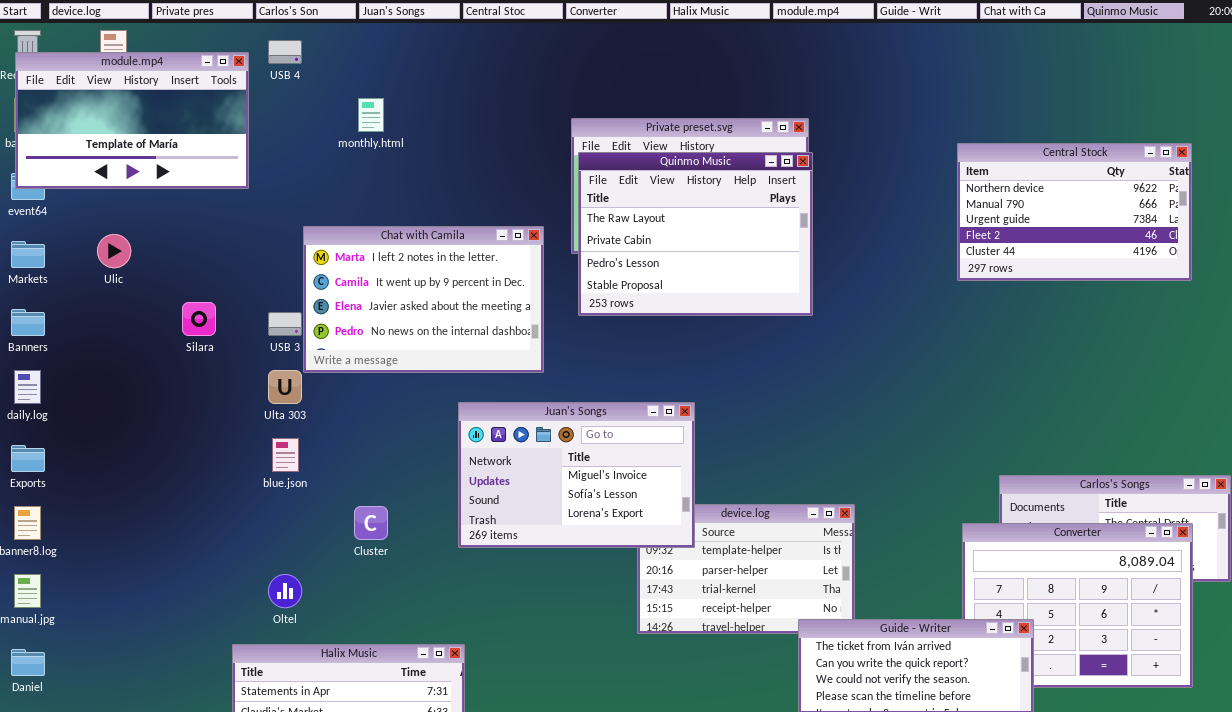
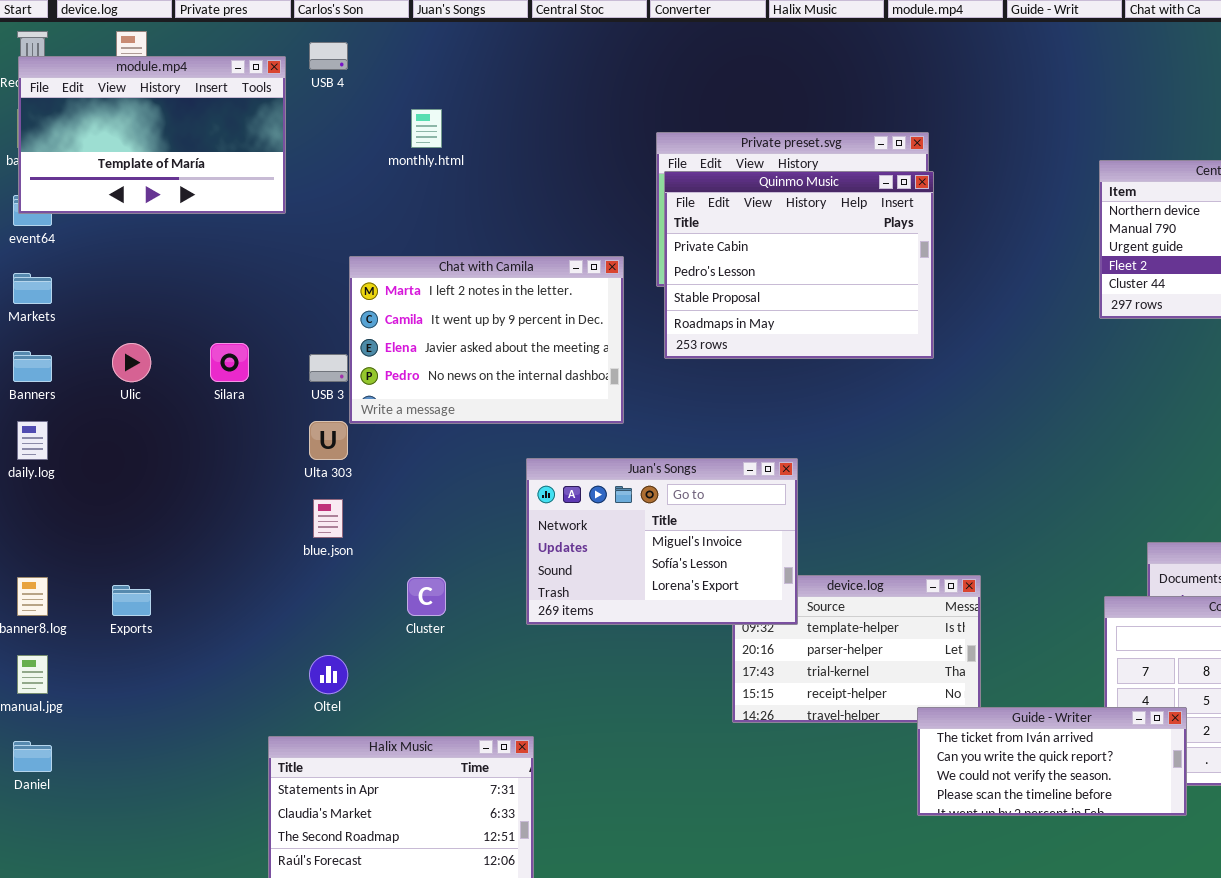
Quinmo Music: [578,152,813,316] -> [664,171,934,359], scrolled down 1 row
Ulic: [97,234,131,268] -> [112,343,151,382], moved
Exports: [11,445,45,472] -> [112,585,151,616], moved

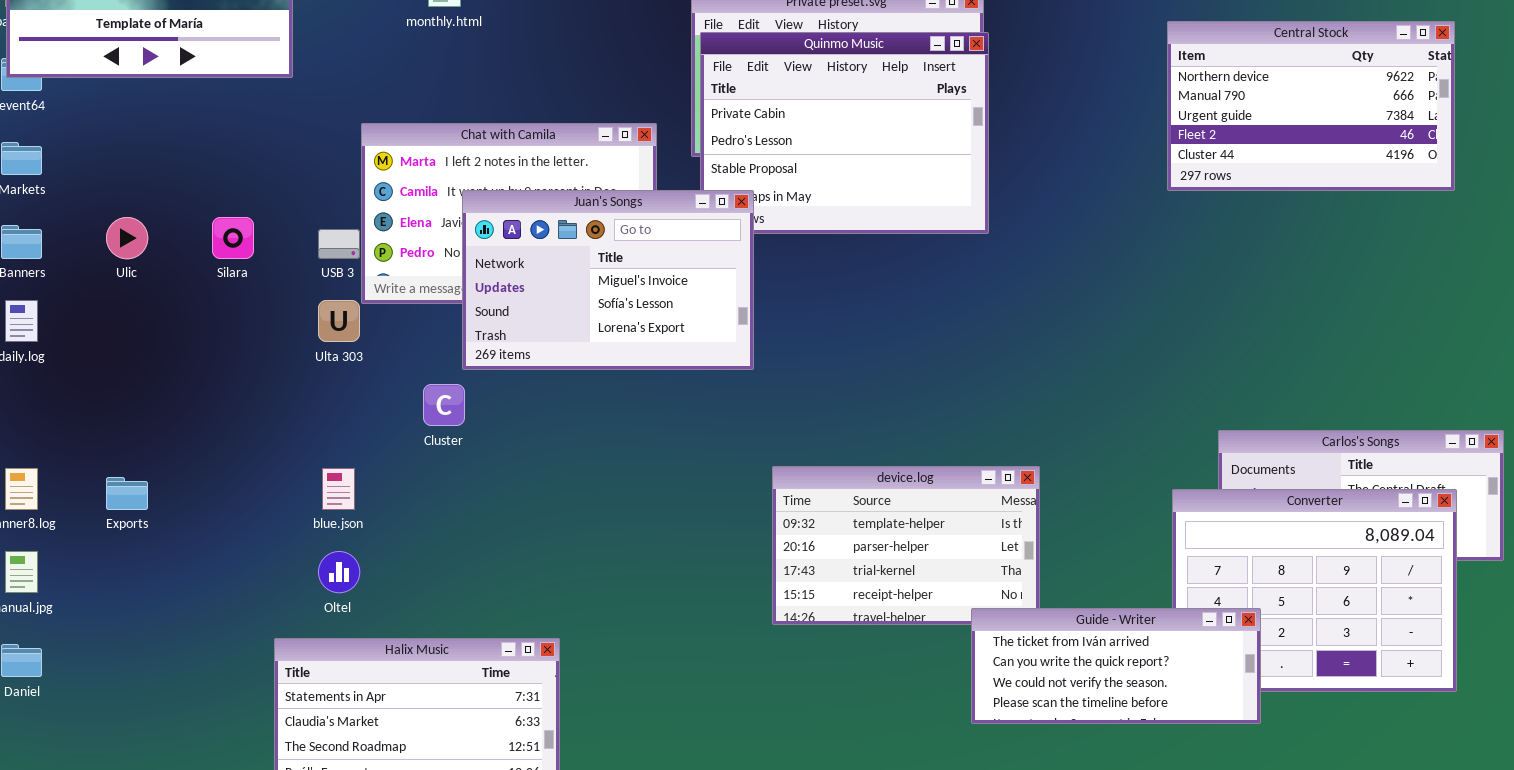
Juan's Songs: [526,458,798,625] -> [462,190,754,370], moved
blue.json: [313,499,343,538] -> [322,468,355,510], moved
Cluster: [407,577,446,616] -> [423,384,465,426], moved

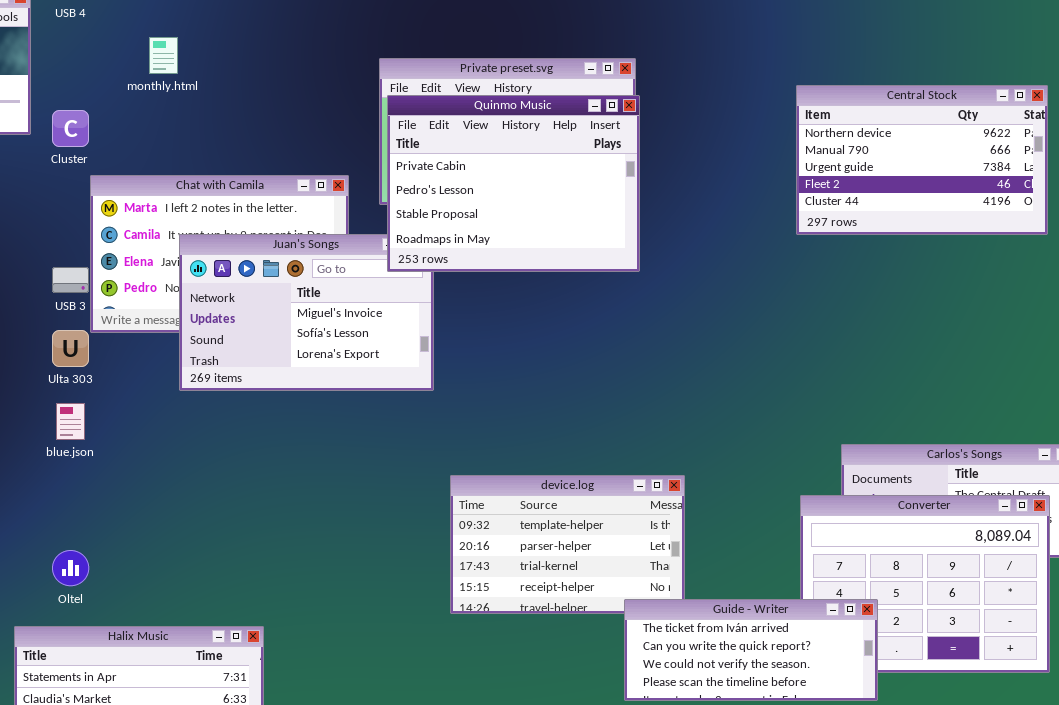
Quinmo Music: [700,32,989,234] -> [387,95,640,272], raised
Cluster: [423,384,465,426] -> [52,110,89,147], moved
blue.json: [322,468,355,510] -> [56,403,85,440], moved

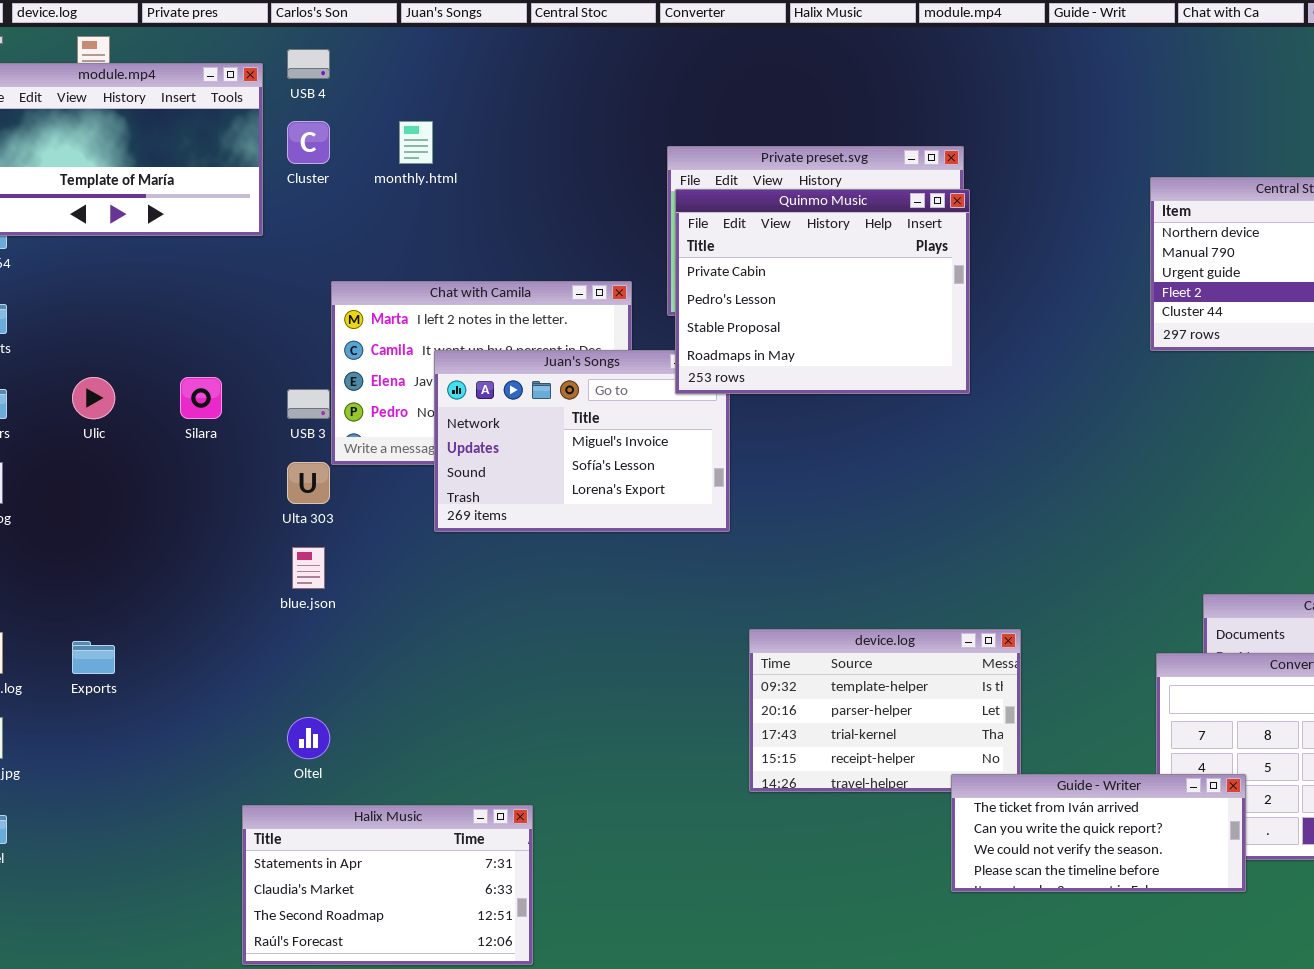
Cluster: [52,110,89,147] -> [287,121,330,164], moved

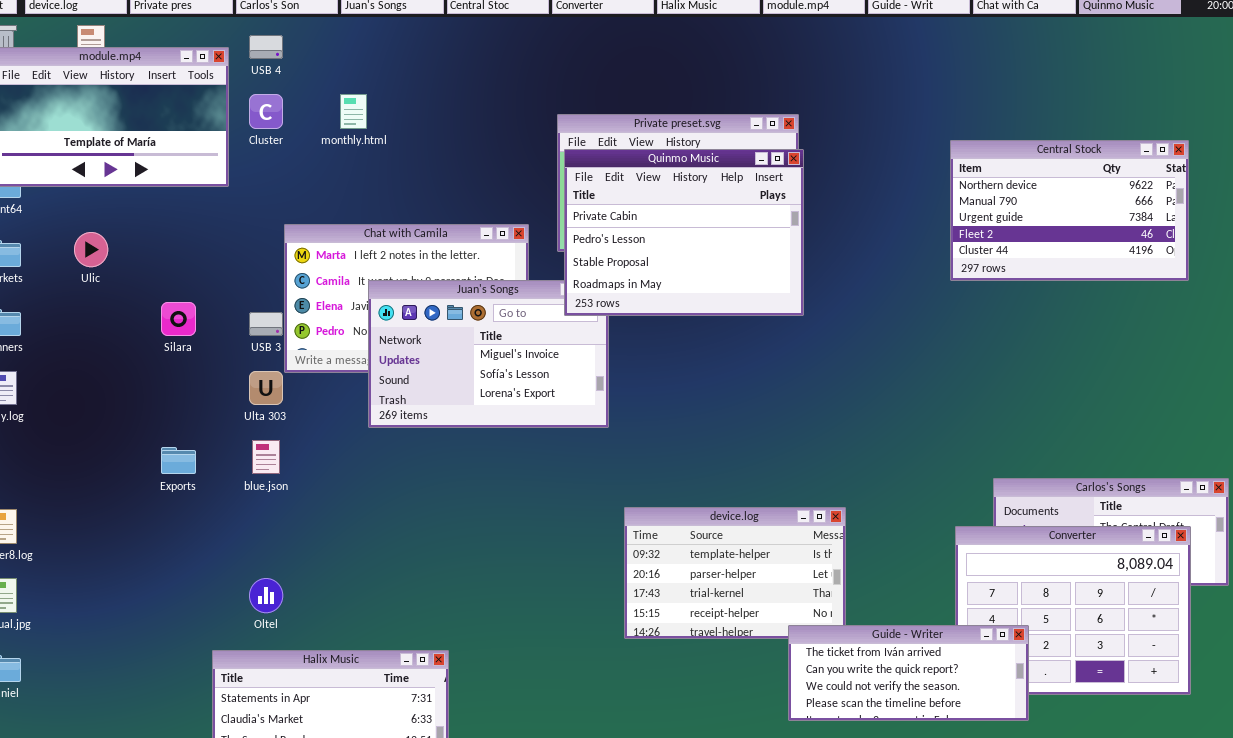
Ulic: [72,377,115,419] -> [74,232,108,267], moved
Exports: [72,641,115,674] -> [161,447,196,474], moved

